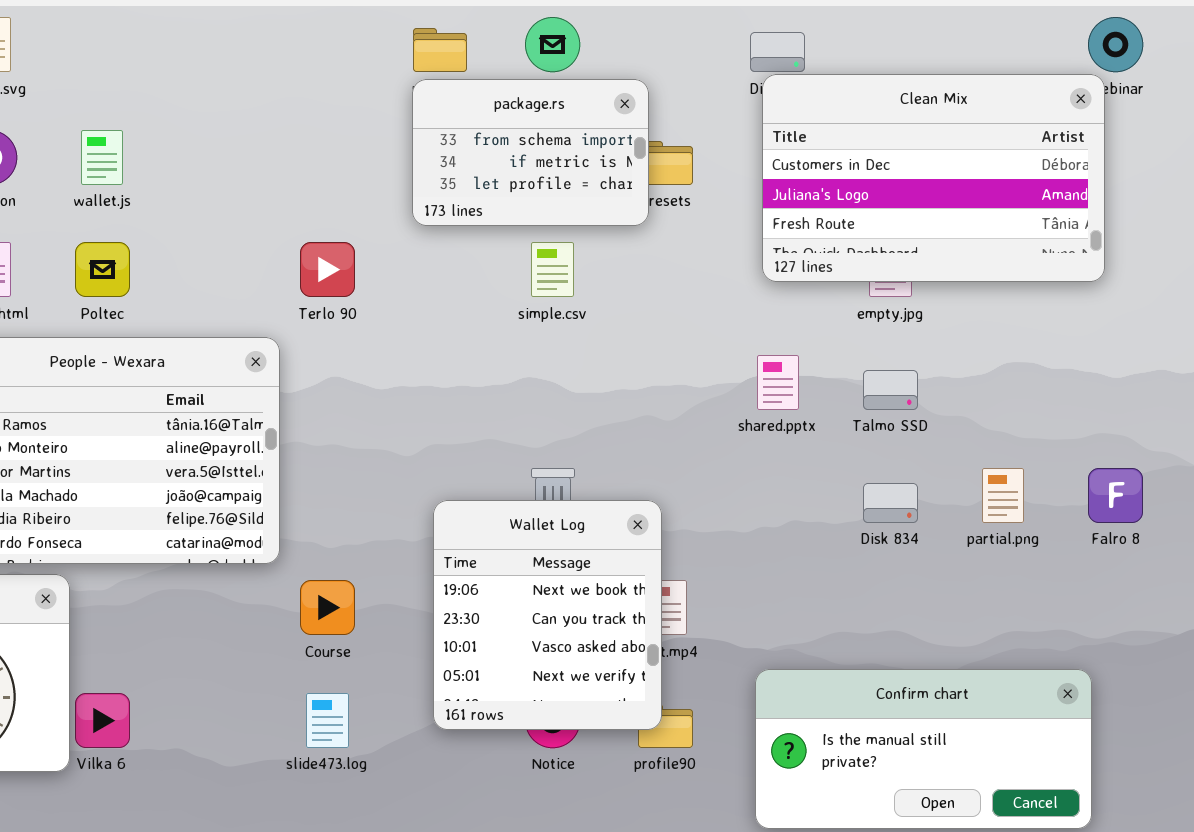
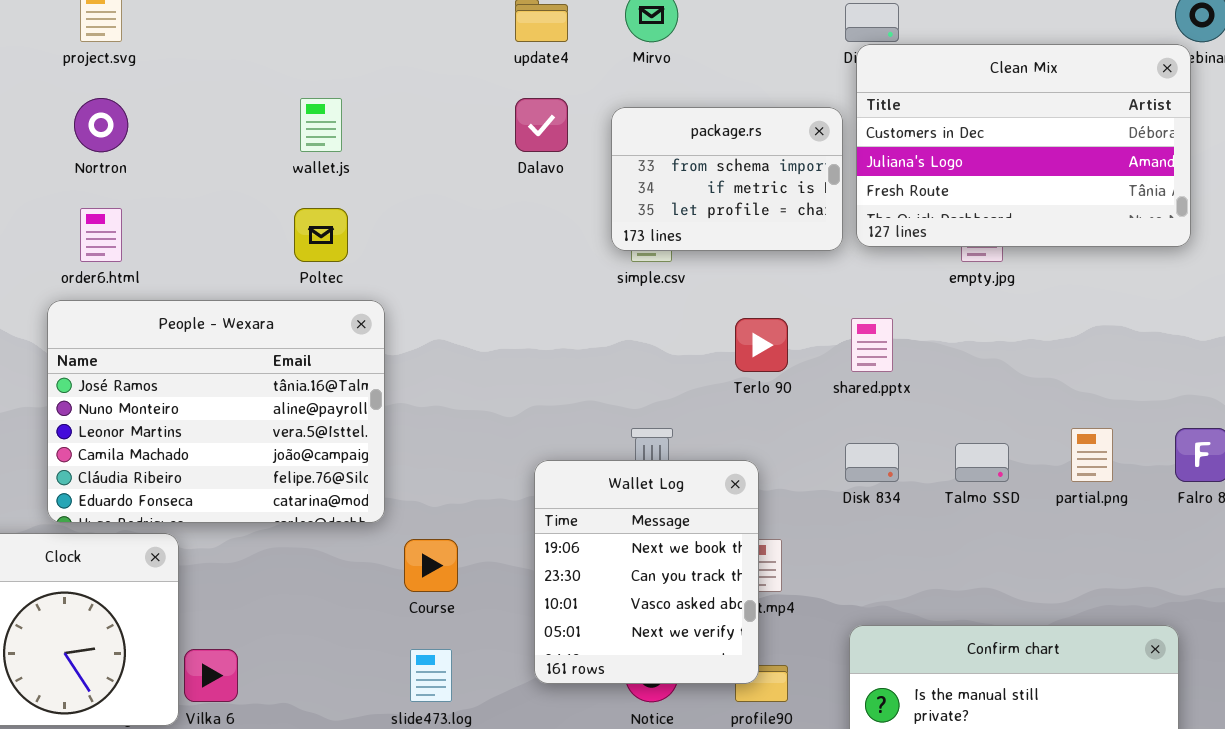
package.rs: [412,79,649,226] -> [611,107,843,251], moved
wallet.js: [81,130,123,185] -> [300,98,342,152], moved
Poltec: [75,242,130,297] -> [294,208,348,262], moved
Terlo 90: [300,242,355,297] -> [735,318,788,372], moved
Talmo SSD: [863,370,918,410] -> [955,443,1009,482], moved
Disk 834: [863,483,918,523] -> [845,443,899,482], moved

